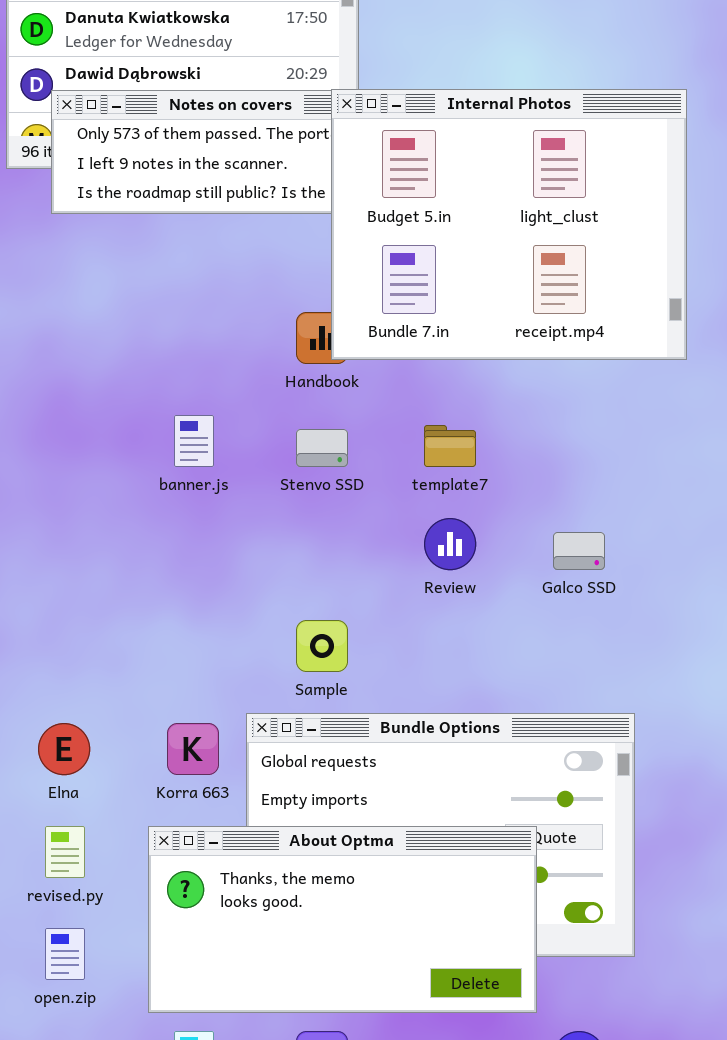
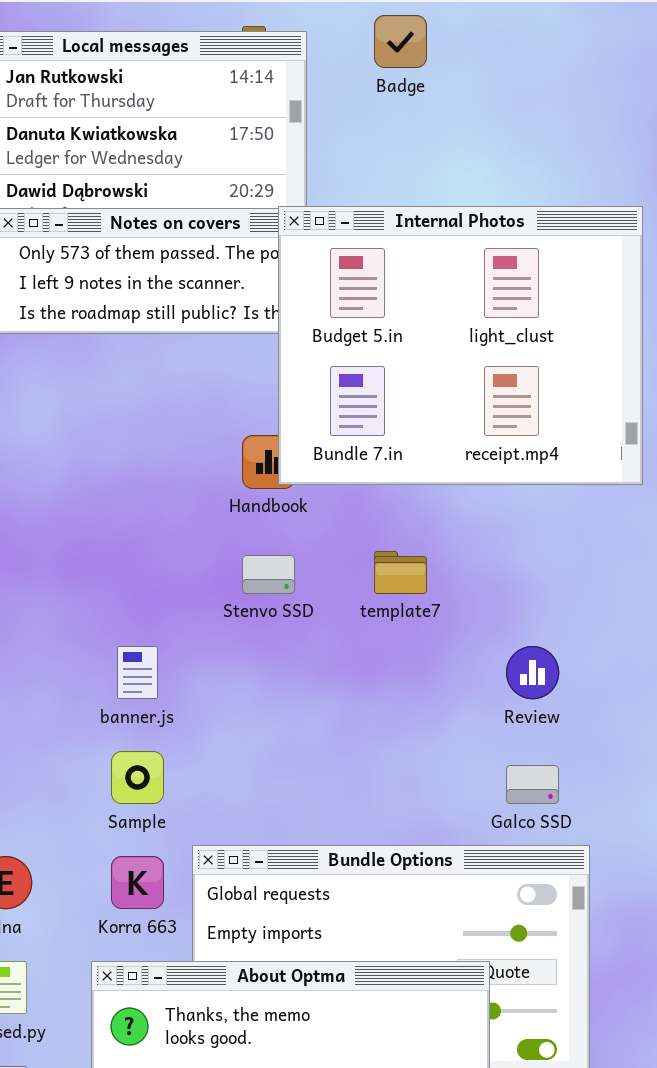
banner.js: [174,415,214,467] -> [117,646,158,699], moved
Review: [424,518,476,570] -> [506,646,559,699], moved
Galco SSD: [553,532,605,570] -> [506,765,559,804], moved
Sample: [296,620,348,672] -> [111,751,164,804], moved

